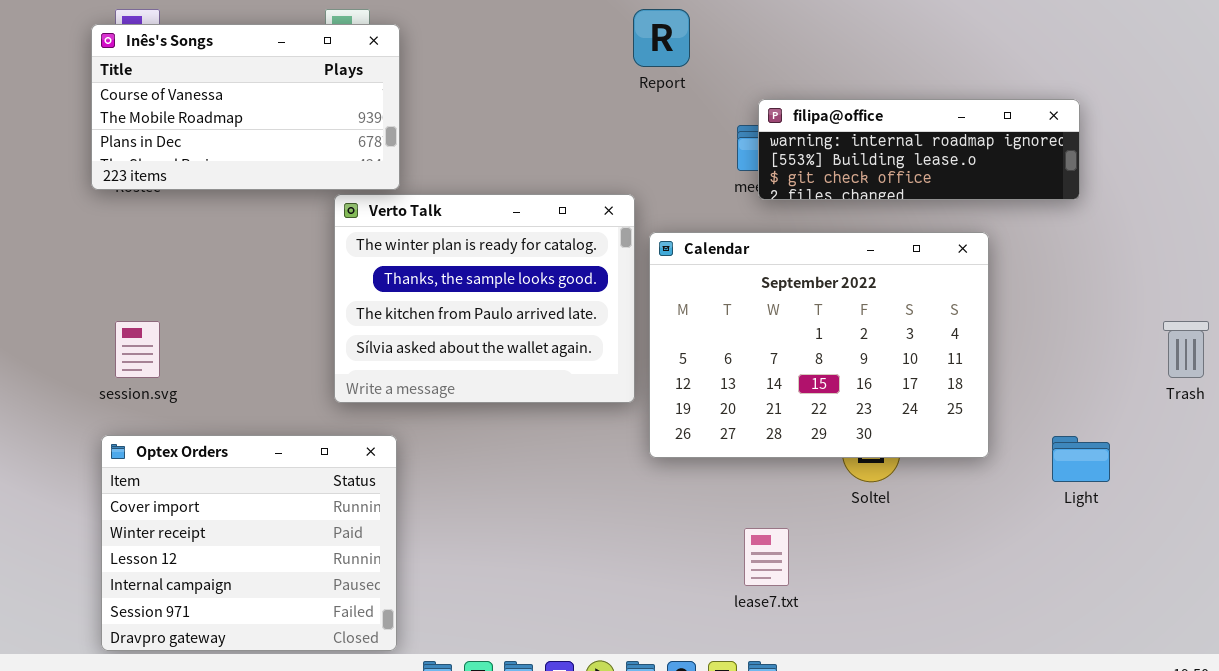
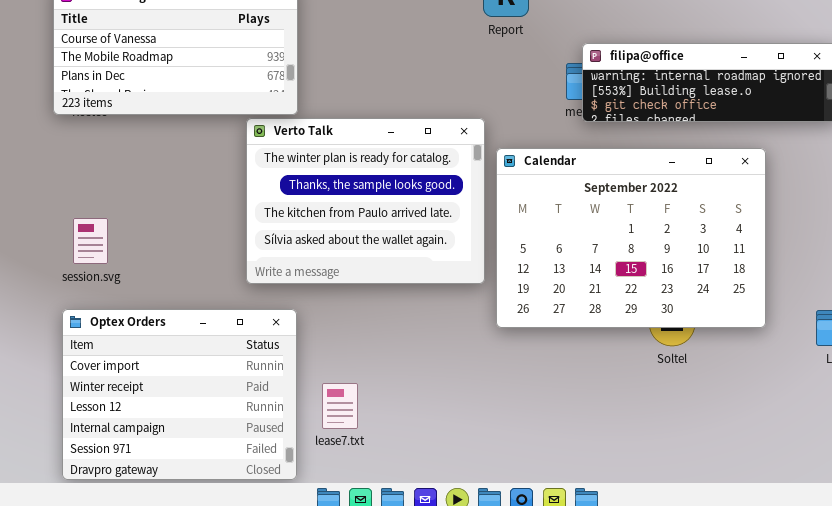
lease7.txt: [744,528,789,586] -> [322,383,358,429], moved

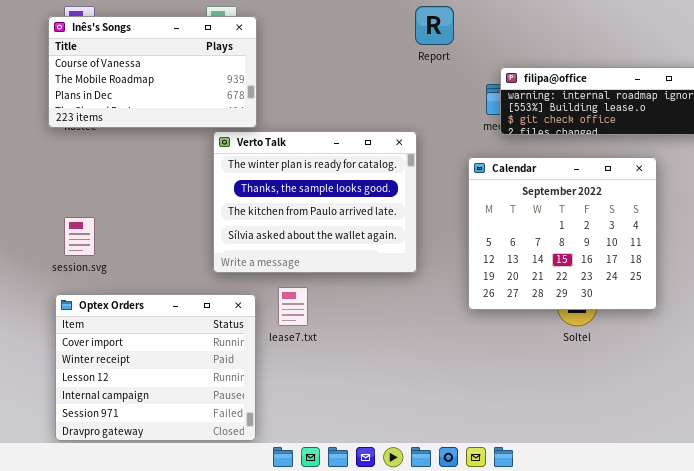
Calendar: [496,148,766,328] -> [468,157,657,310], resized
lease7.txt: [322,383,358,429] -> [278,287,308,326], moved

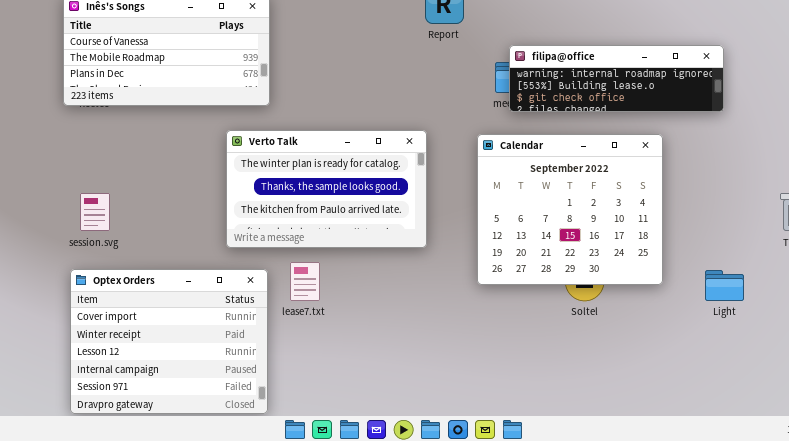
Verto Talk: [213,131,417,273] -> [226,130,427,248], resized

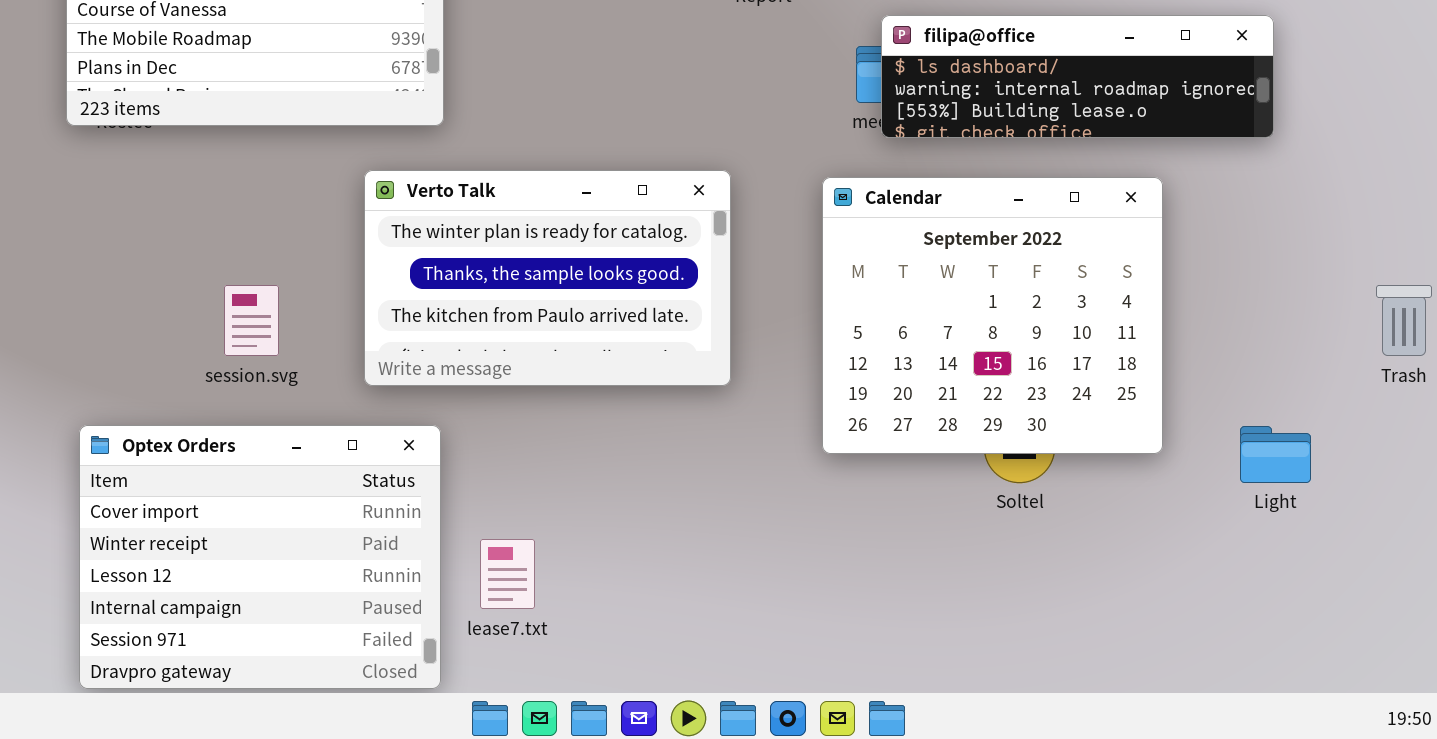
filipa@office: [509,45,724,112] -> [881,15,1274,138], scrolled up 1 row
session.svg: [80,193,110,231] -> [224,285,279,356], moved
lease7.txt: [290,262,320,301] -> [480,539,535,609], moved

